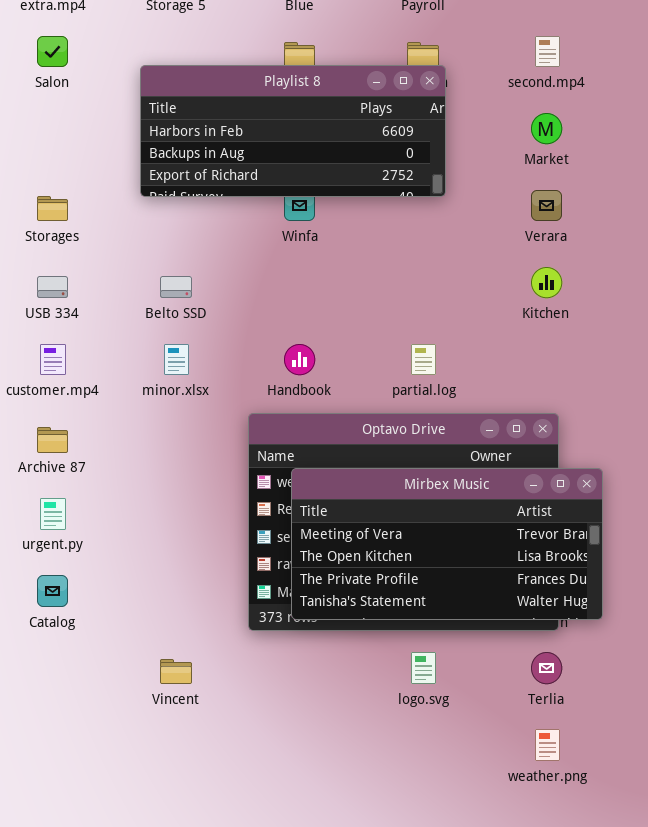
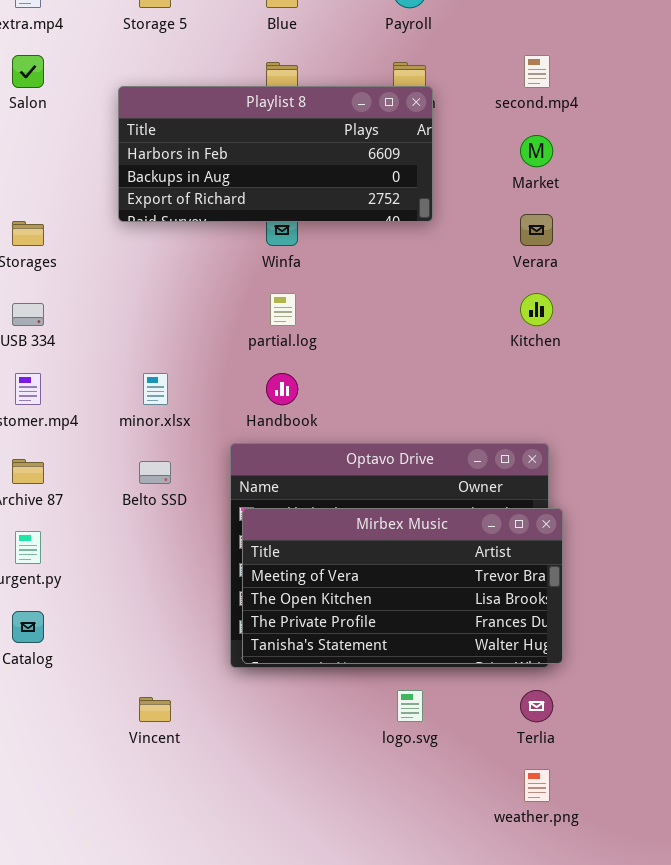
Belto SSD: [160,276,192,298] -> [139,461,171,484], moved
partial.log: [411,344,436,375] -> [270,293,296,326], moved
Mirbex Music: [291,468,603,620] -> [242,508,563,664], moved

